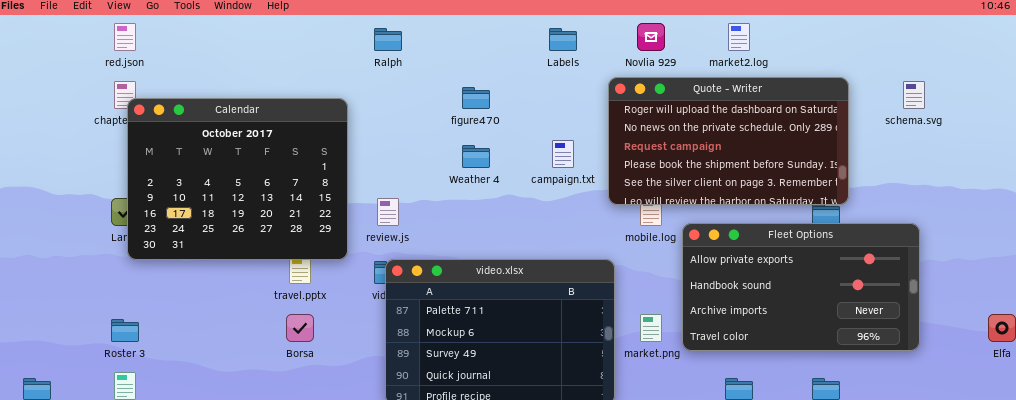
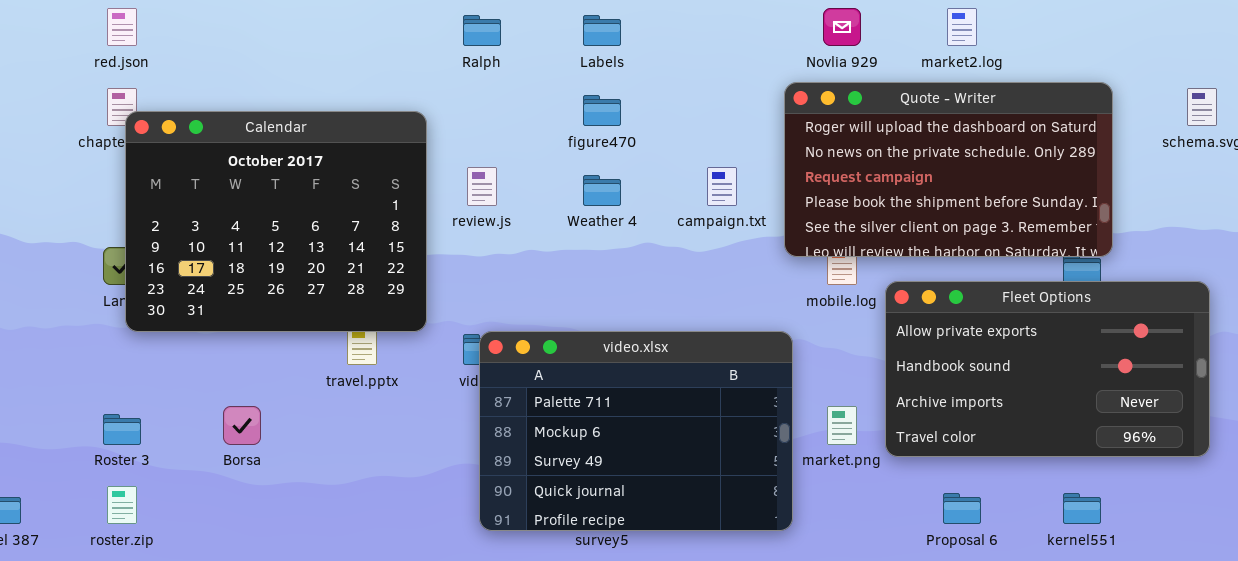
Labels: [549,28,577,51] -> [583,15,621,46], moved
review.js: [377,198,399,226] -> [467,167,497,206], moved
Borsa: [286,314,314,342] -> [223,406,261,445], moved

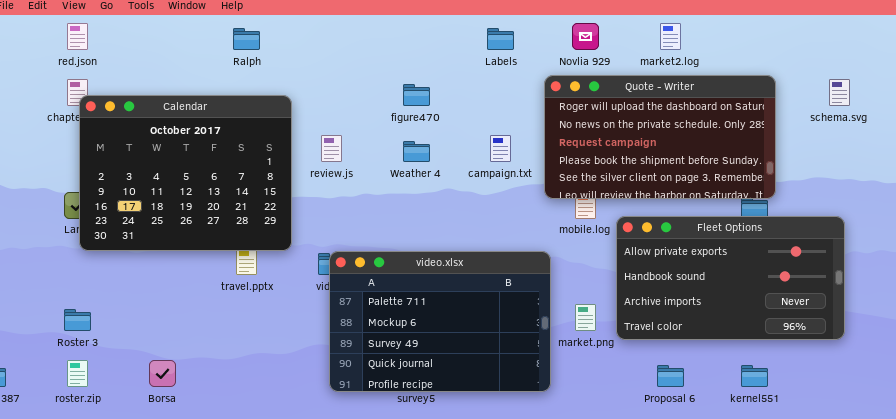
Ralph: [463,15,501,46] -> [233,28,260,50], moved
Labels: [583,15,621,46] -> [487,28,514,50], moved
Borsa: [223,406,261,445] -> [149,360,176,387], moved

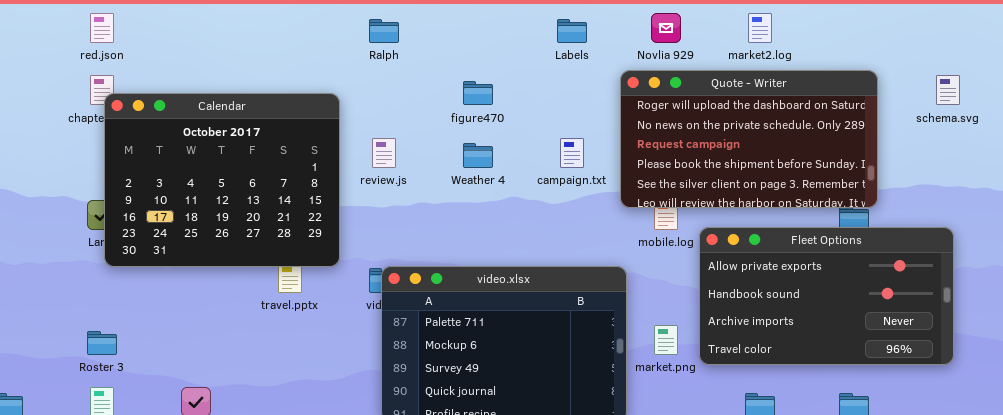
Ralph: [233,28,260,50] -> [369,19,399,43], moved

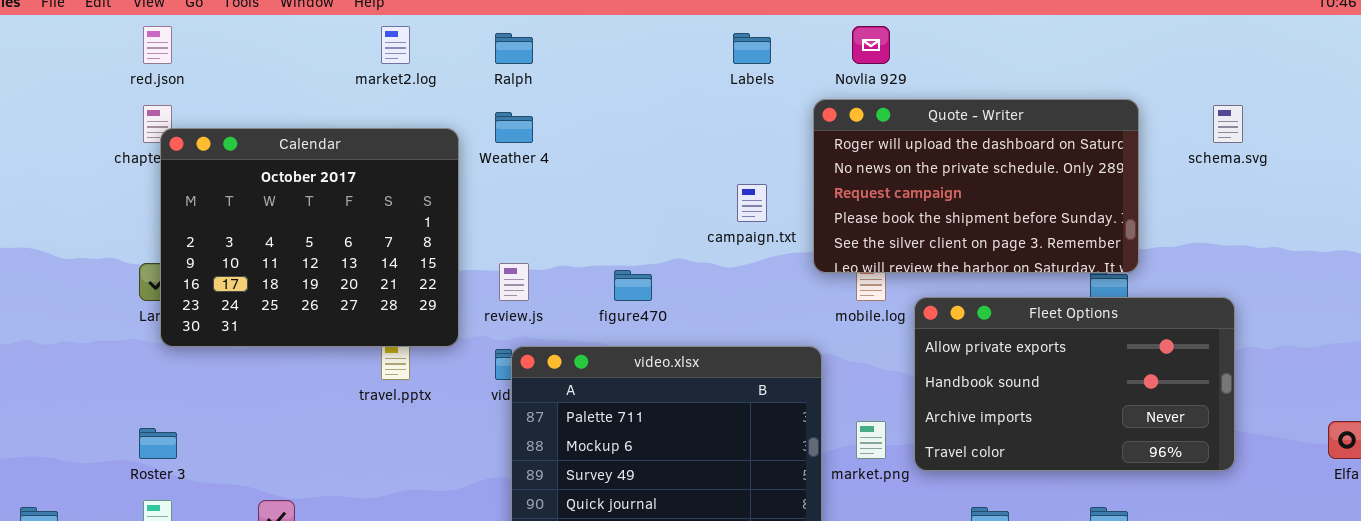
market2.log: [748,13,772,43] -> [381,26,410,64], moved
figure470: [463,81,493,105] -> [614,270,652,301], moved
review.js: [372,138,396,168] -> [499,263,529,301], moved
Weather 4: [463,143,493,168] -> [495,112,533,143], moved

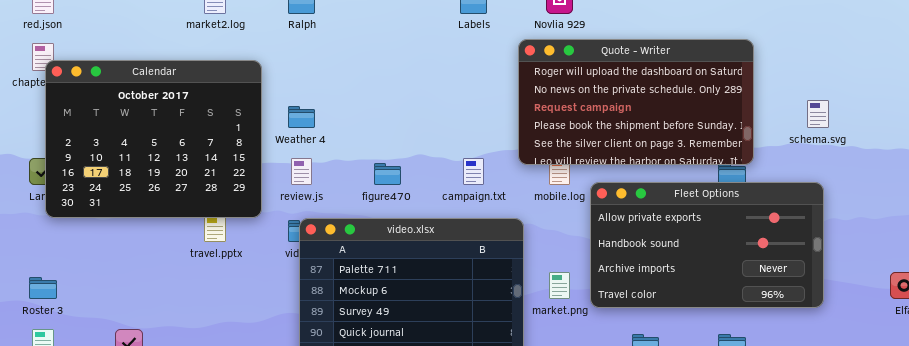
schema.svg: [1213,105,1243,143] -> [807,100,829,128], moved
Weather 4: [495,112,533,143] -> [288,106,315,128], moved
campaign.txt: [737,184,767,222] -> [463,158,484,185], moved

